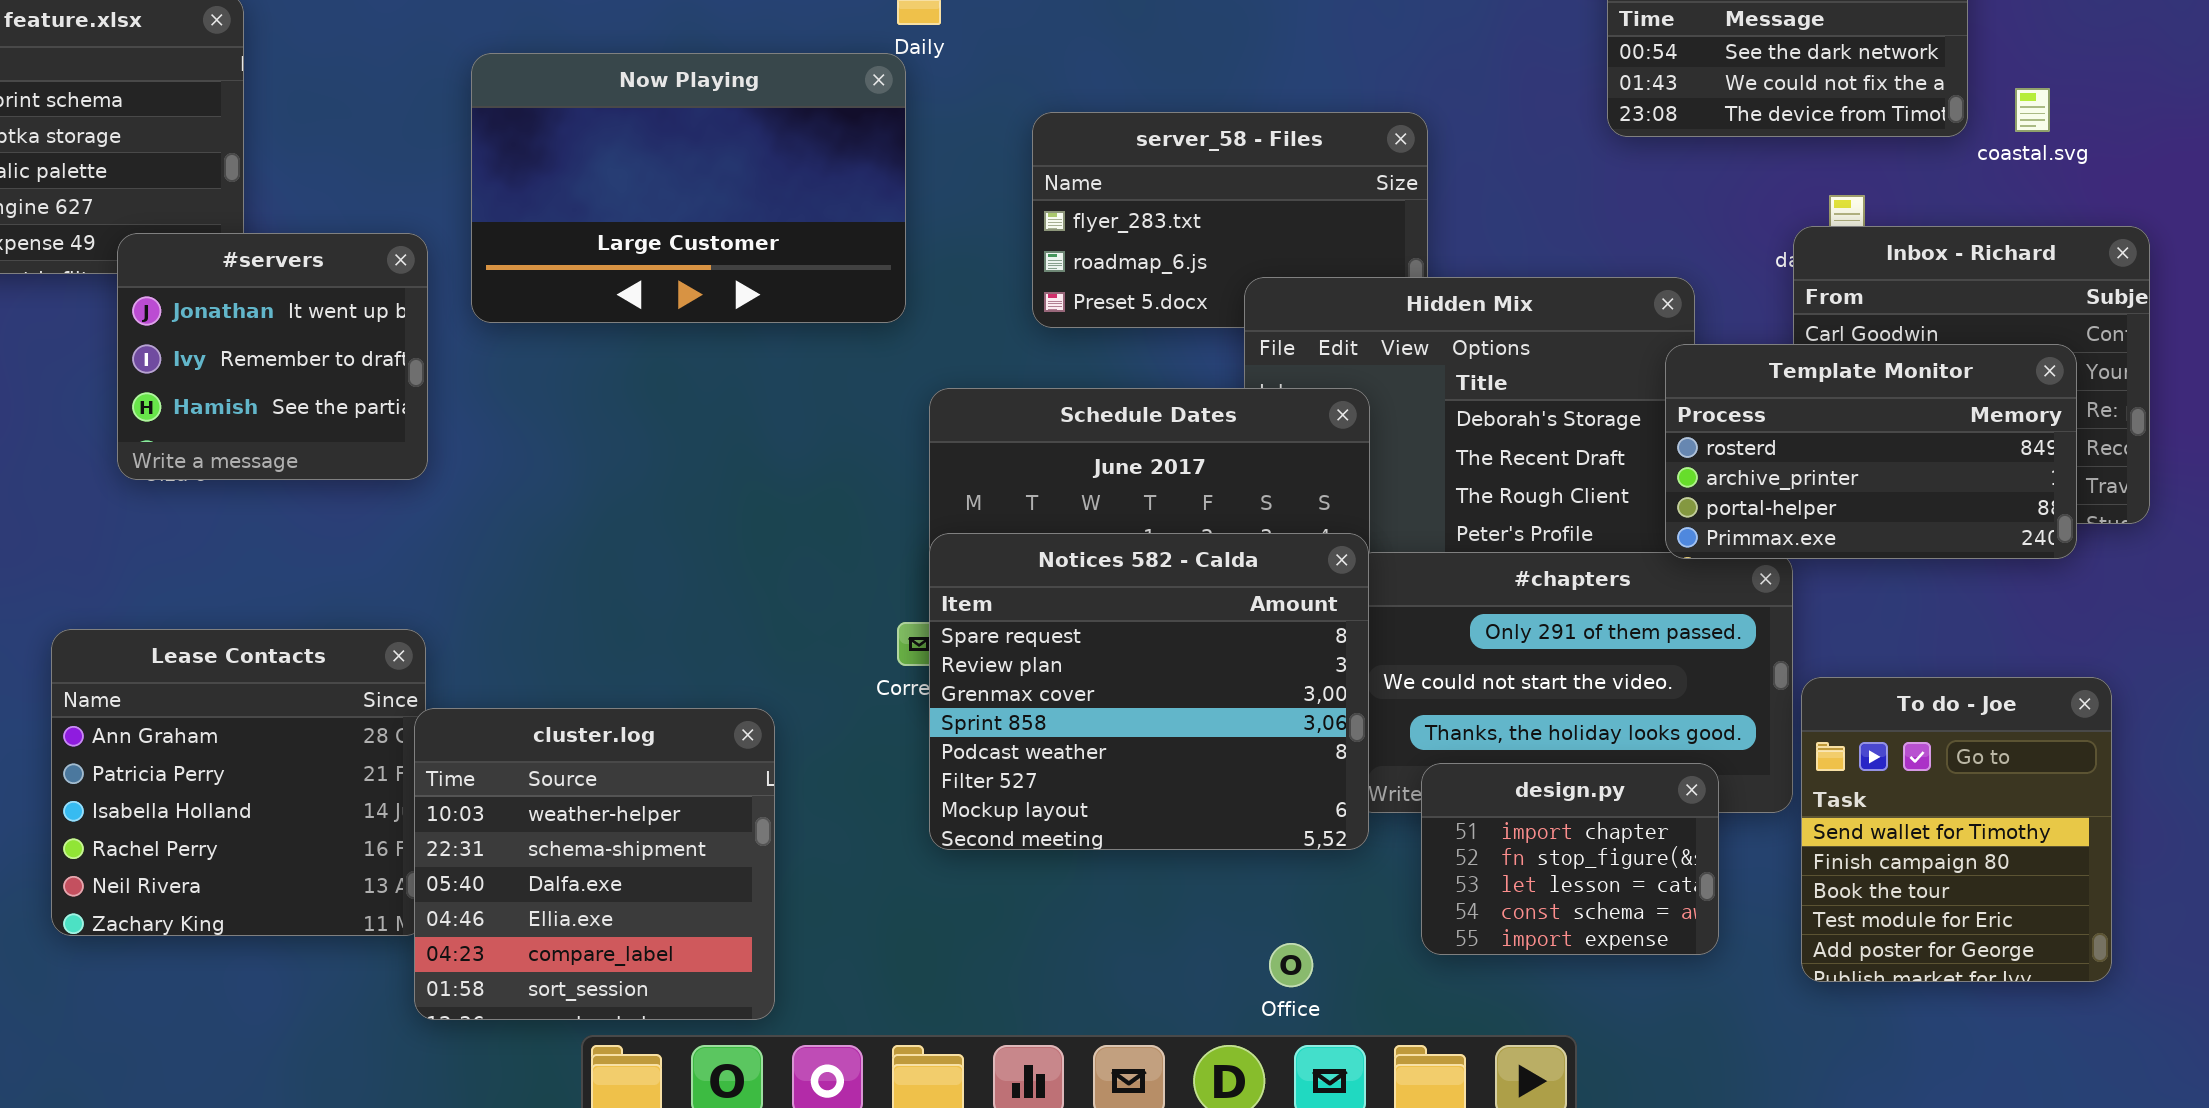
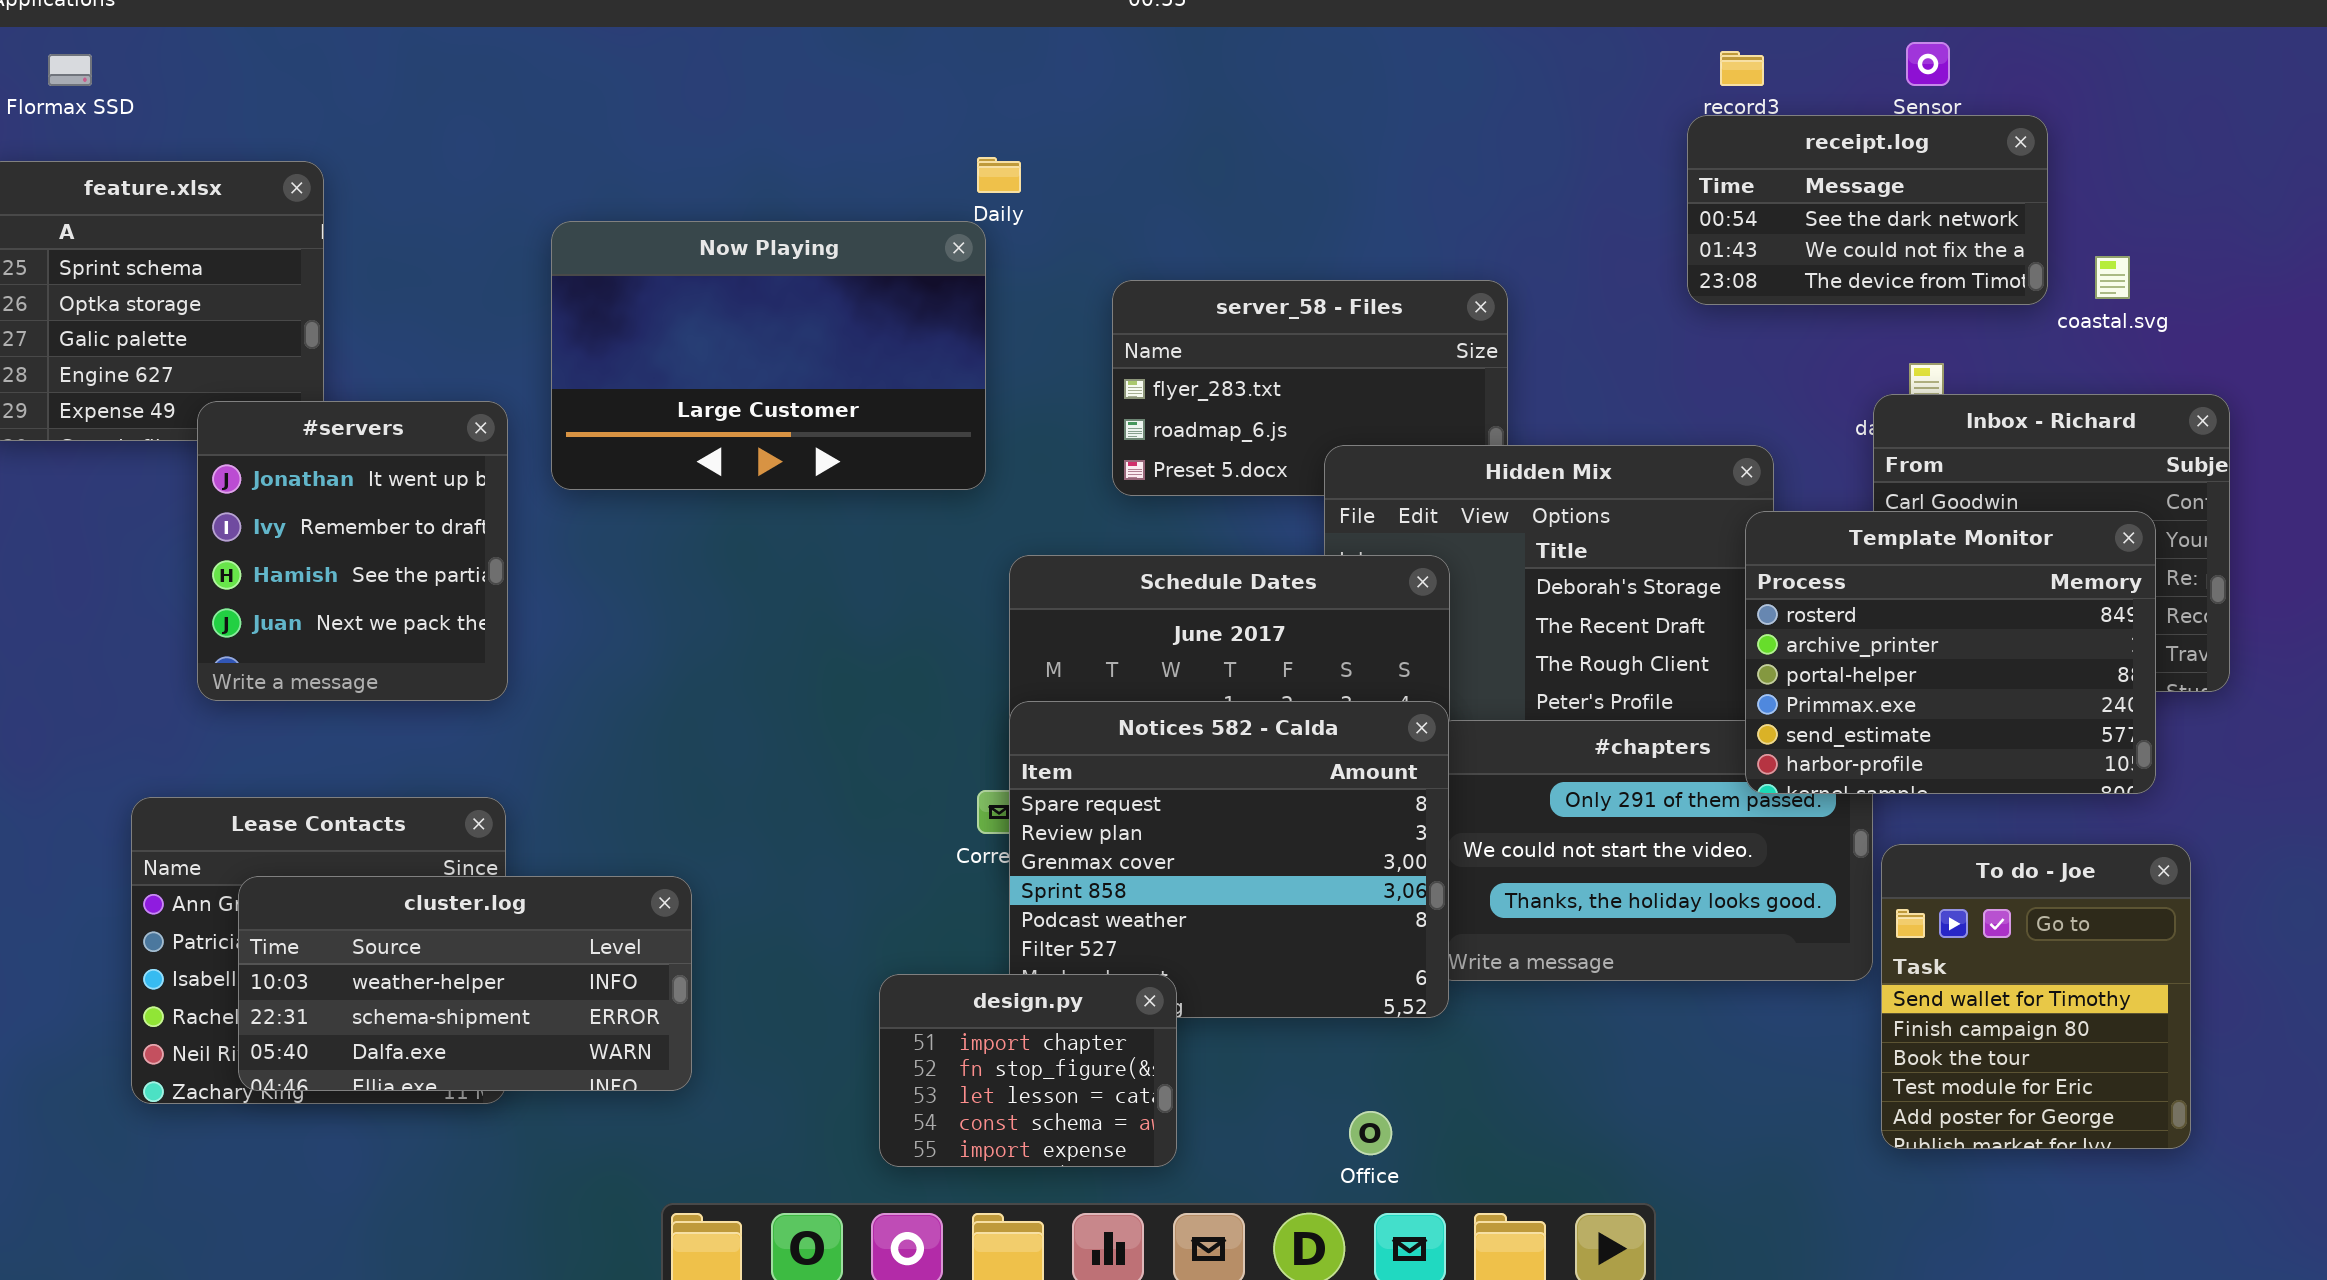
#servers: [117,233,428,480] -> [197,401,508,701], resized
Template Monitor: [1665,344,2077,559] -> [1745,511,2156,794], resized
cluster.log: [414,708,775,1020] -> [238,876,692,1091], moved, resized
design.py: [1421,763,1719,955] -> [879,974,1177,1167], moved

